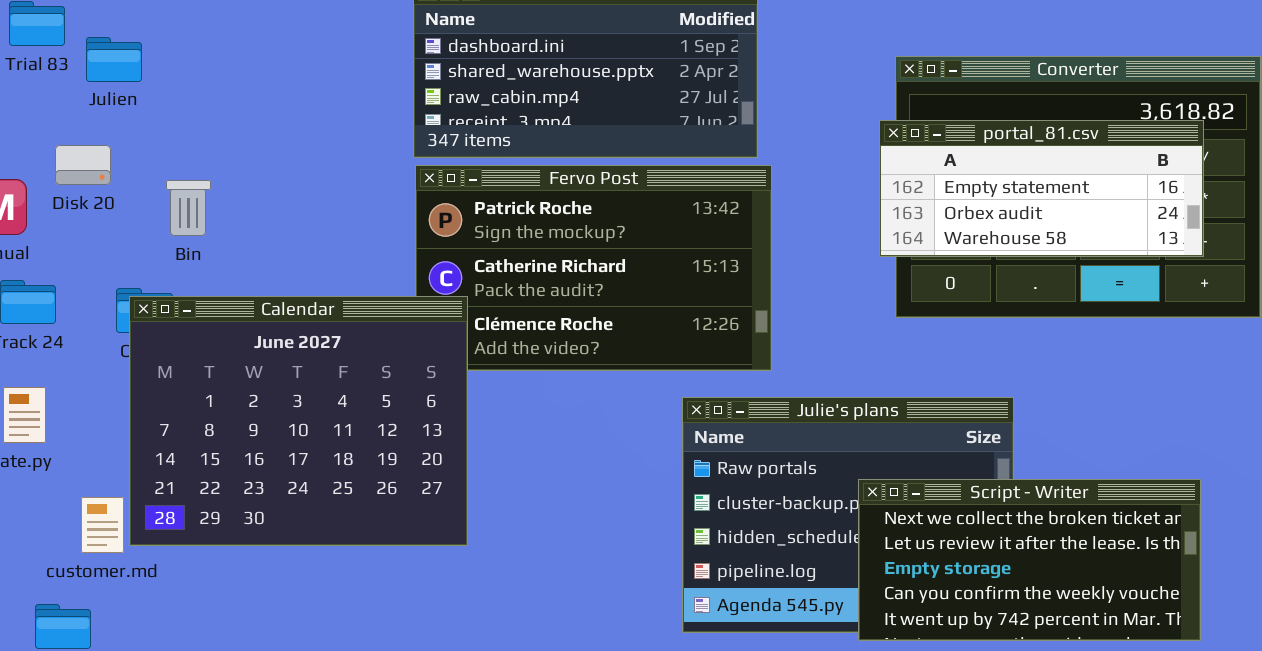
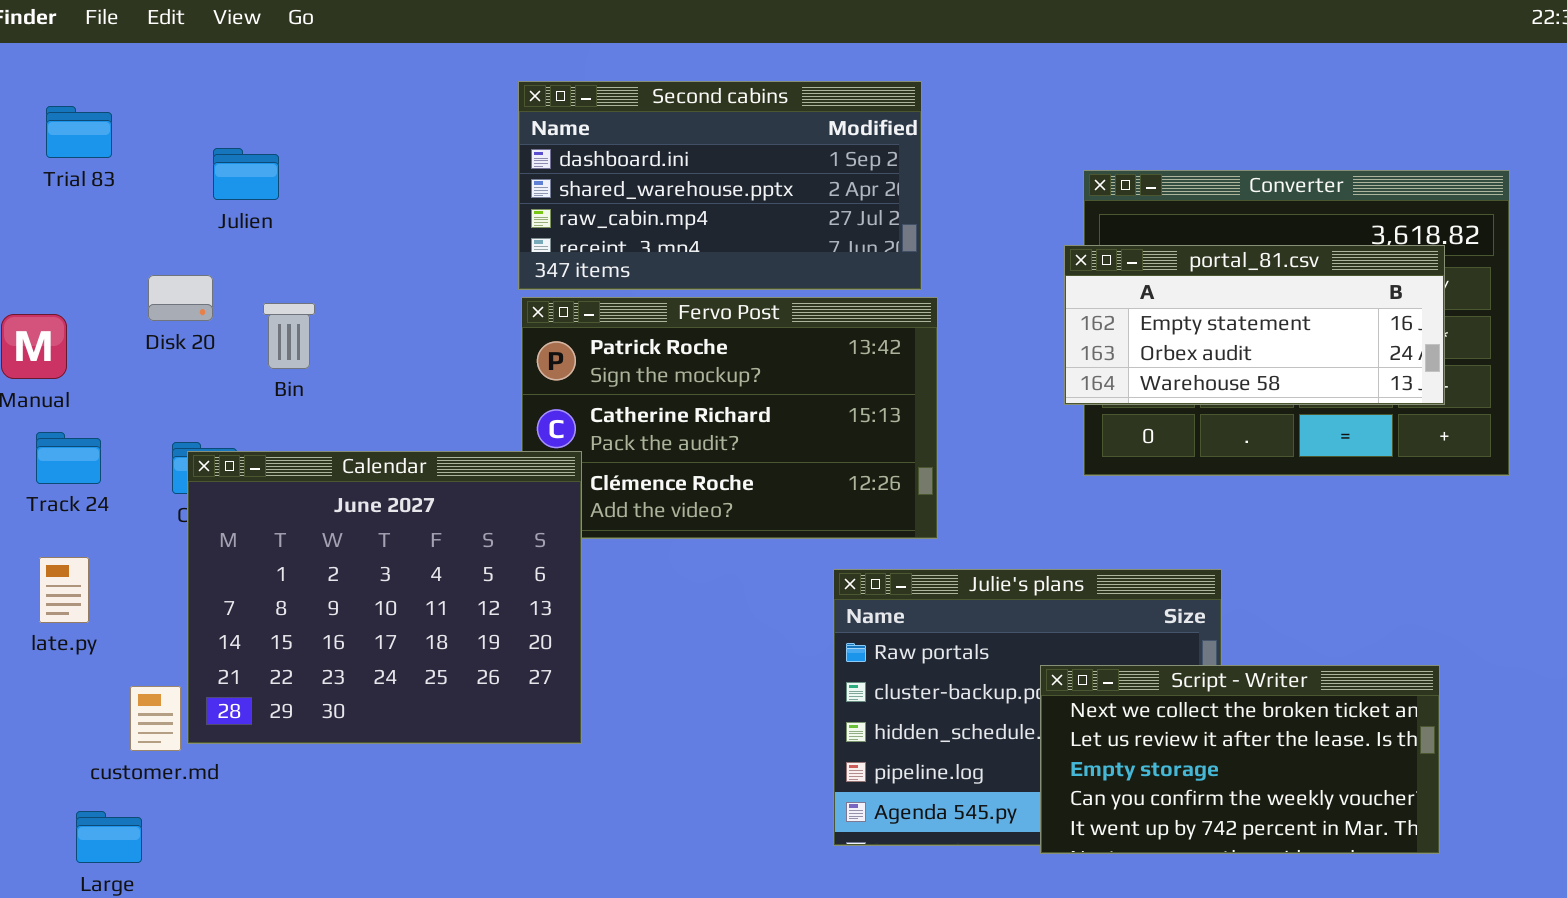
Julien: [86,37,142,82] -> [213,148,279,200], moved
Disk 20: [55,145,111,185] -> [148,275,213,321], moved
Bin: [166,180,211,236] -> [263,303,315,369], moved

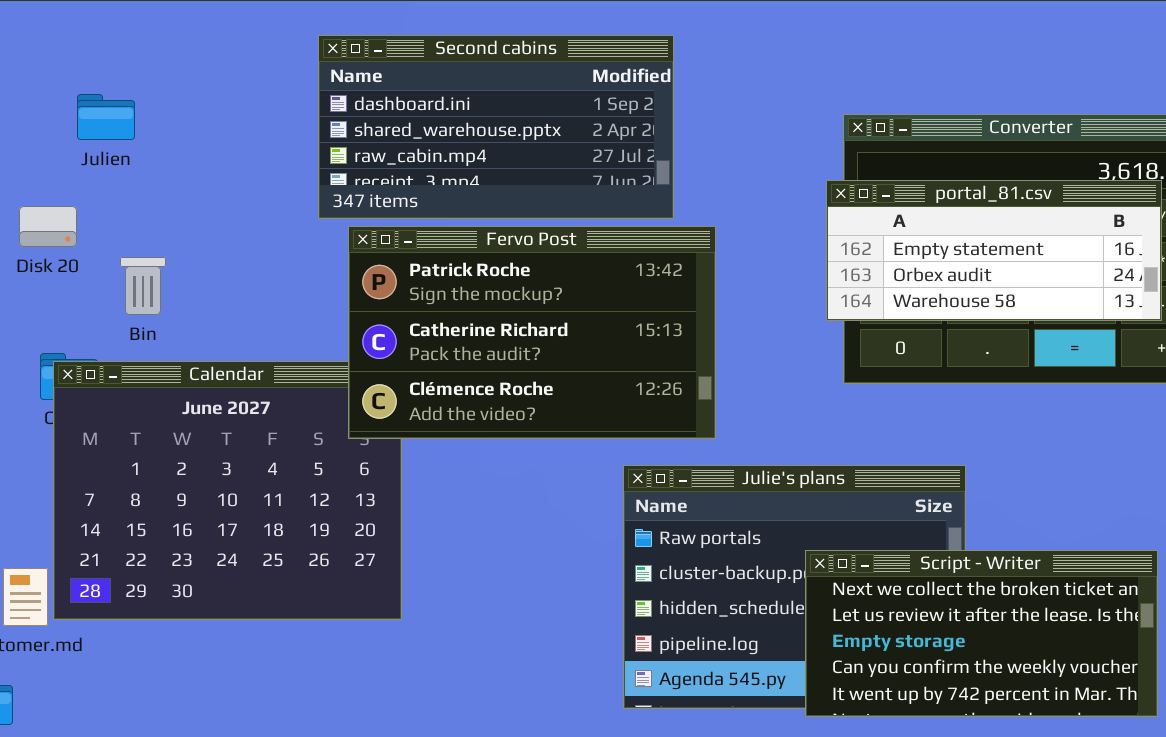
Second cabins: [518,81,922,290] -> [318,35,674,219], moved
Fervo Post: [521,297,938,539] -> [348,226,716,439], raised
Bin: [263,303,315,369] -> [120,257,166,315], moved

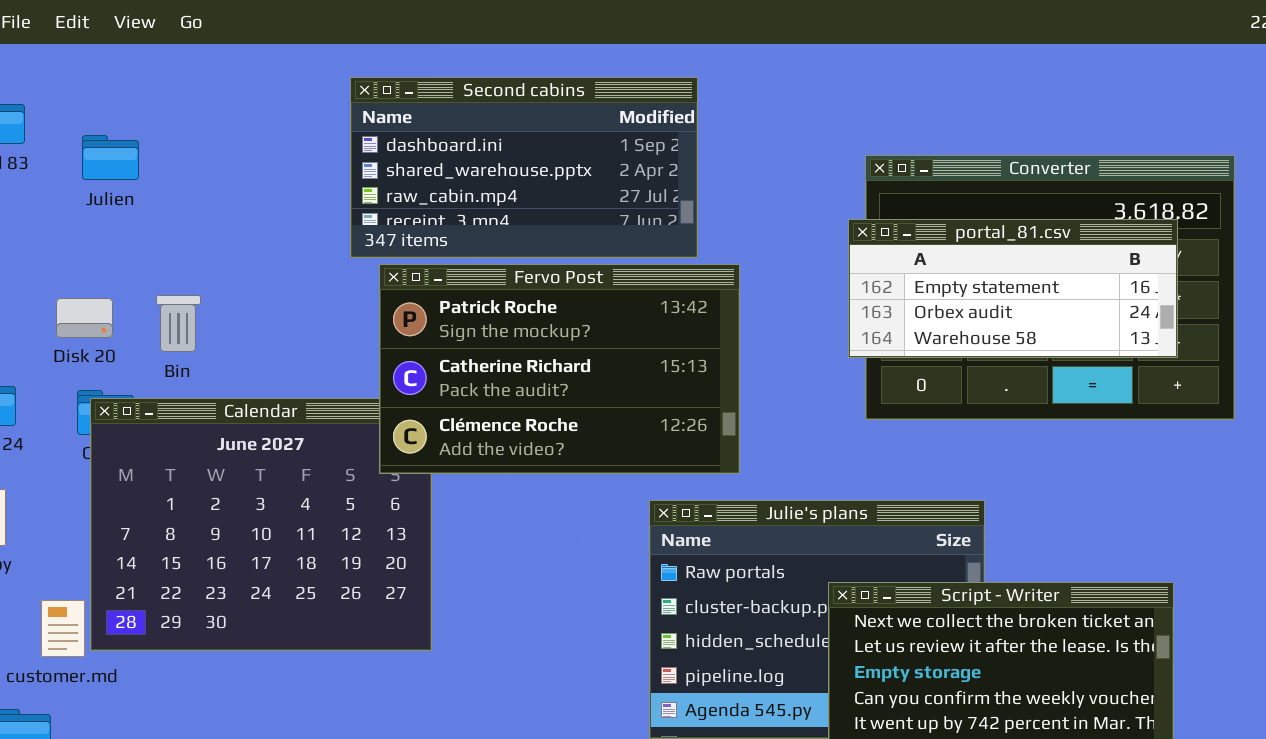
Julien: [77,94,135,140] -> [82,135,139,180], moved
Disk 20: [19,206,77,247] -> [56,298,113,338], moved

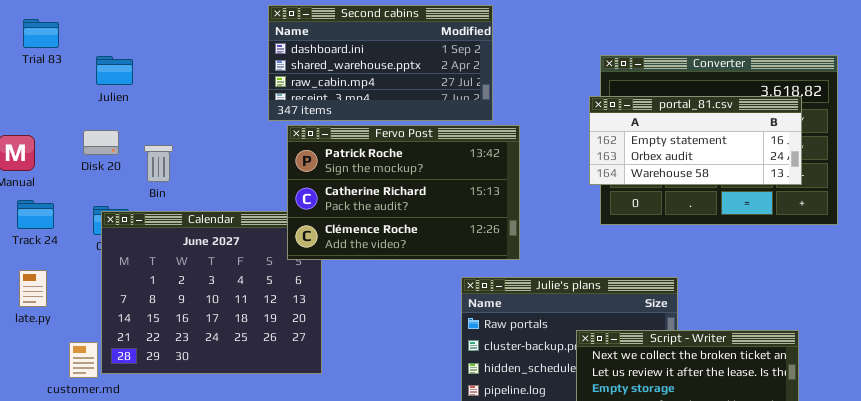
Julien: [82,135,139,180] -> [96,56,133,85], moved
Disk 20: [56,298,113,338] -> [83,130,119,155], moved

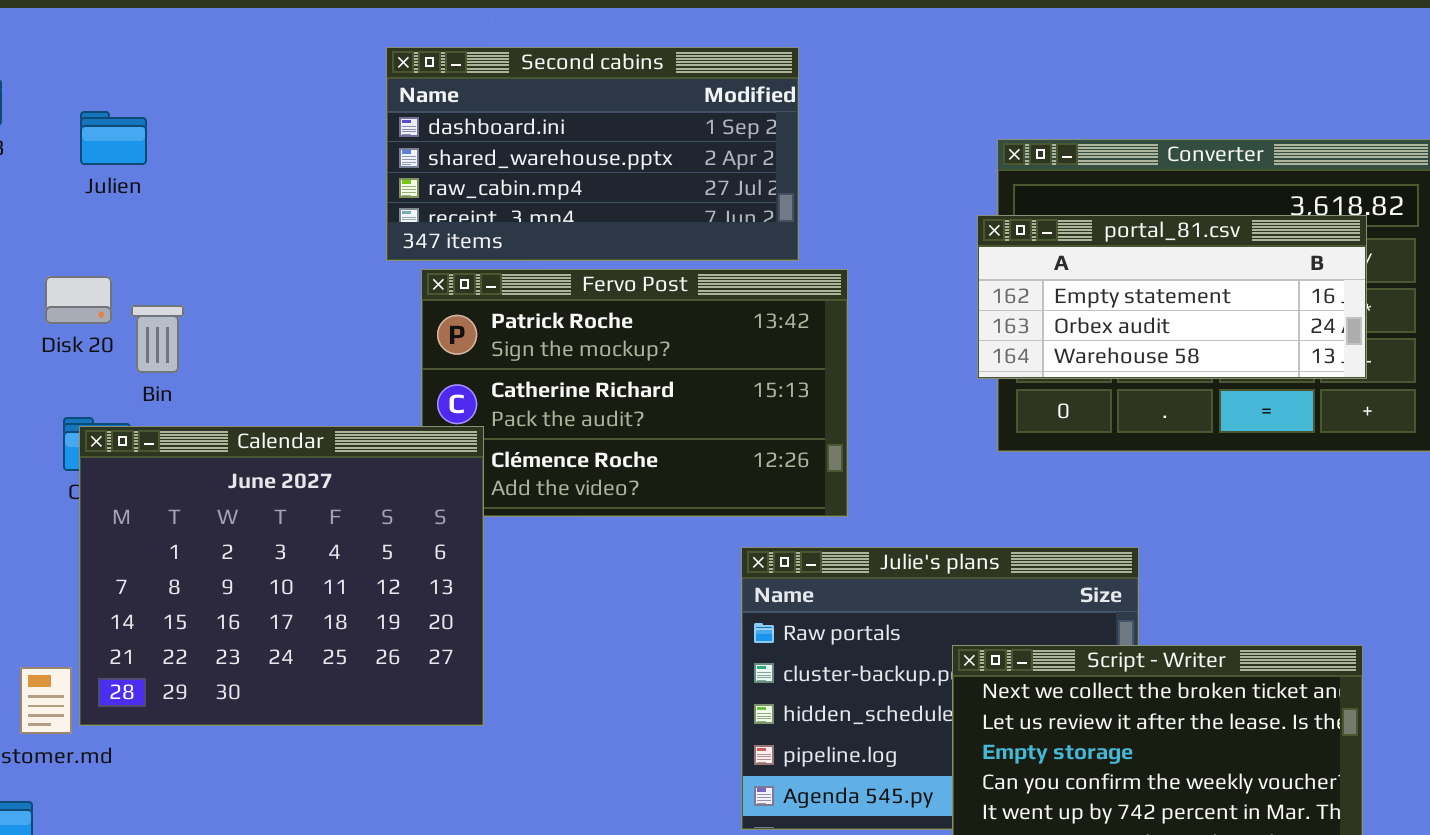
Julien: [96,56,133,85] -> [80,111,147,165], moved
Bin: [144,145,173,182] -> [131,305,184,373], moved
Calendar: [101,211,322,374] -> [79,426,484,726], raised

